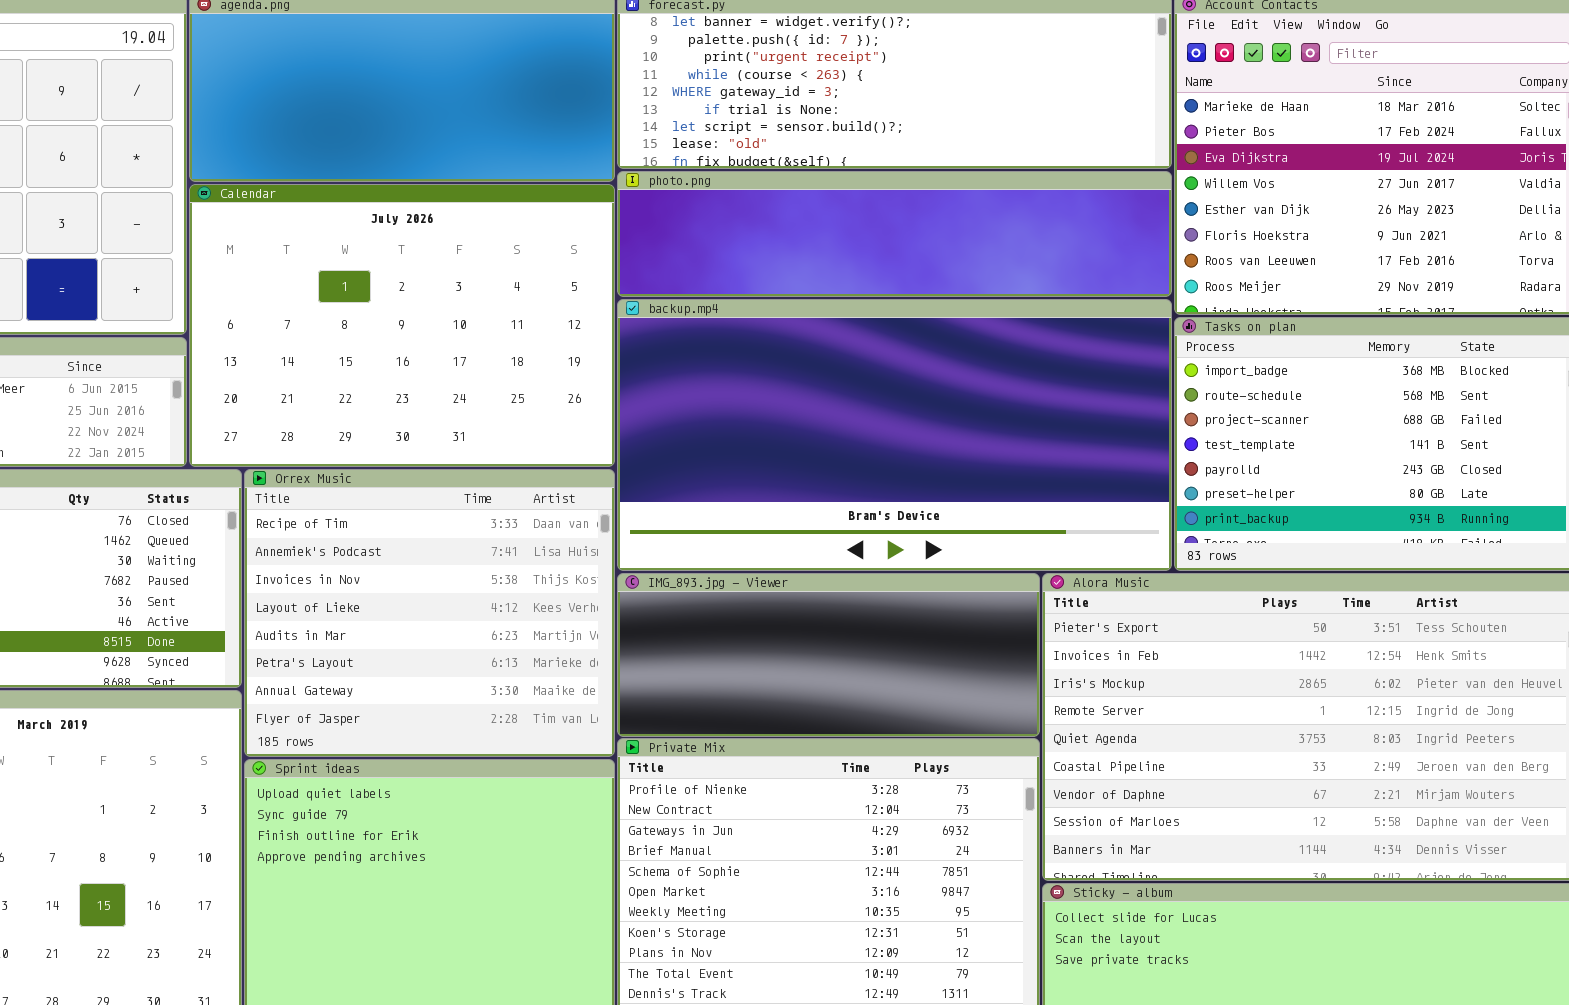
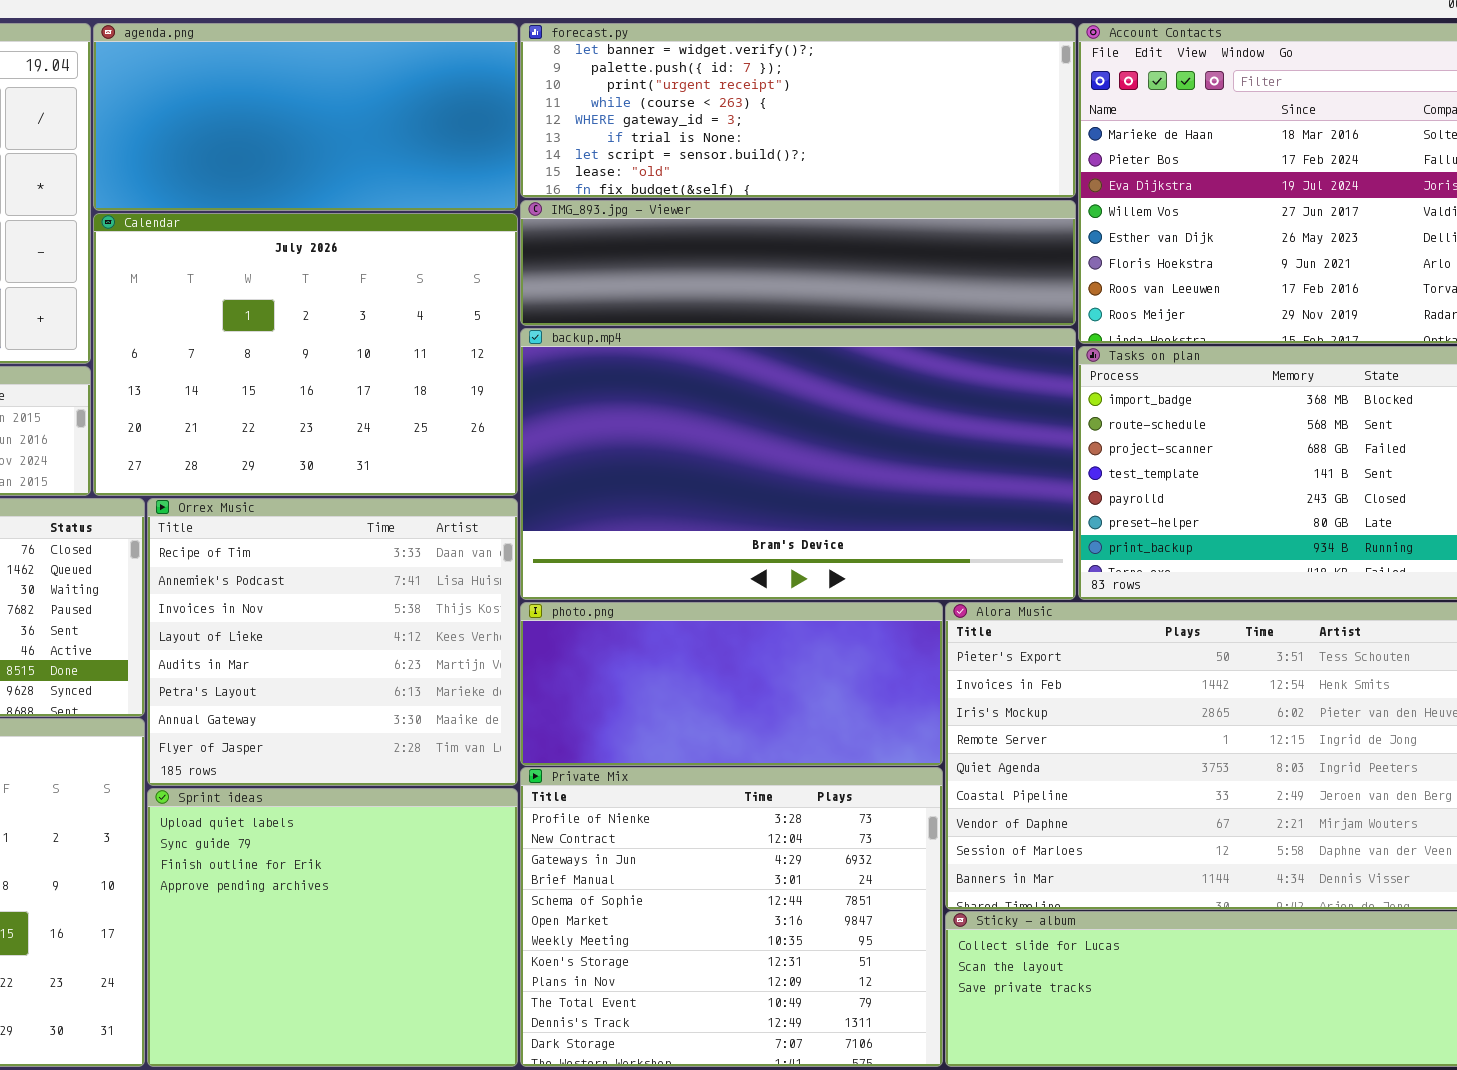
photo.png: [617,171,1172,297] -> [520,602,943,766], moved, resized
IMG_893.jpg - Viewer: [617,573,1040,737] -> [520,200,1076,326], moved, resized

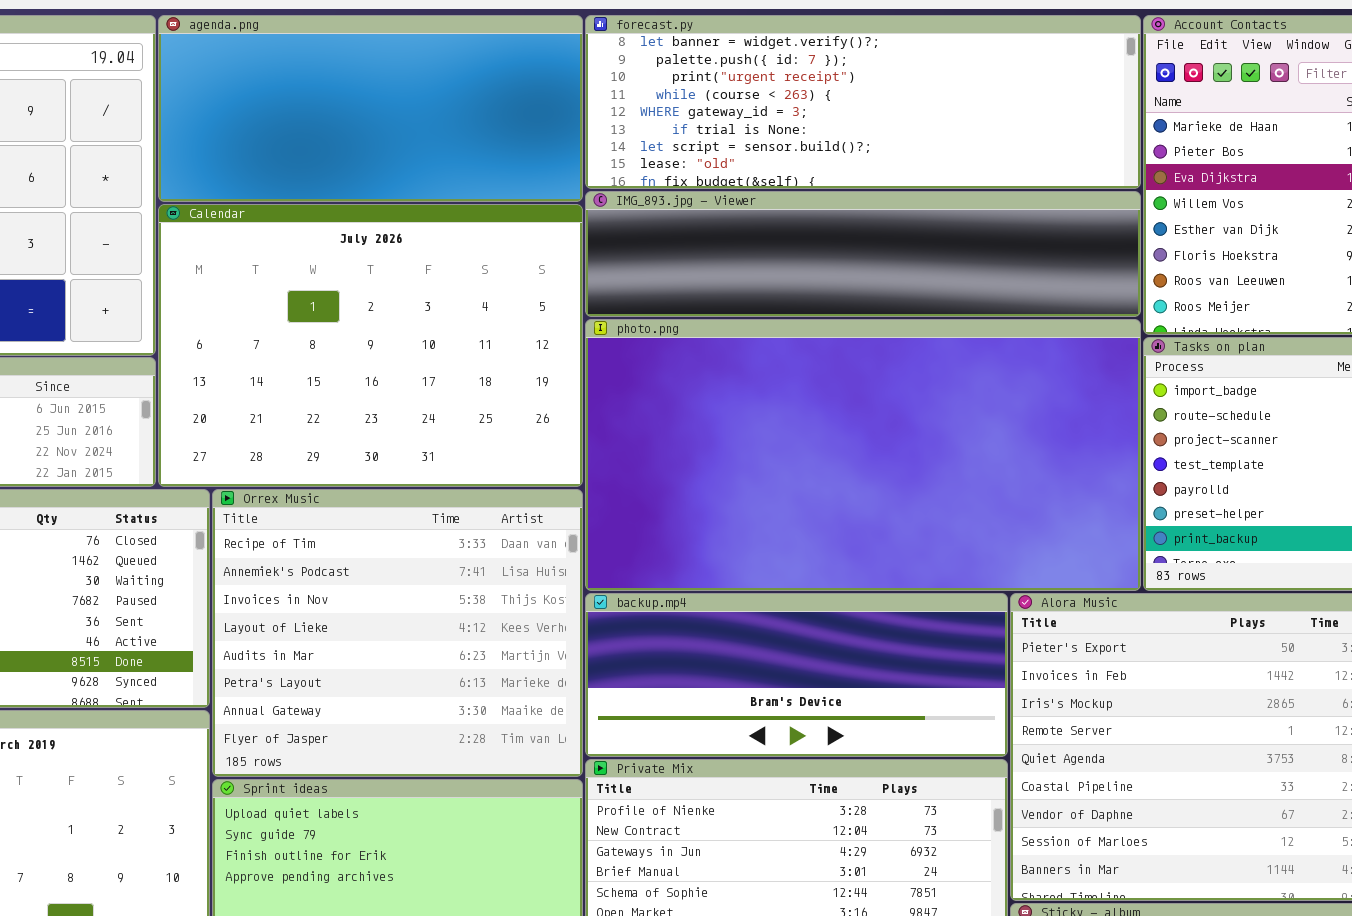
backup.mp4: [520,328,1076,600] -> [585,593,1008,757], moved, resized
photo.png: [520,602,943,766] -> [585,319,1141,591], moved, resized

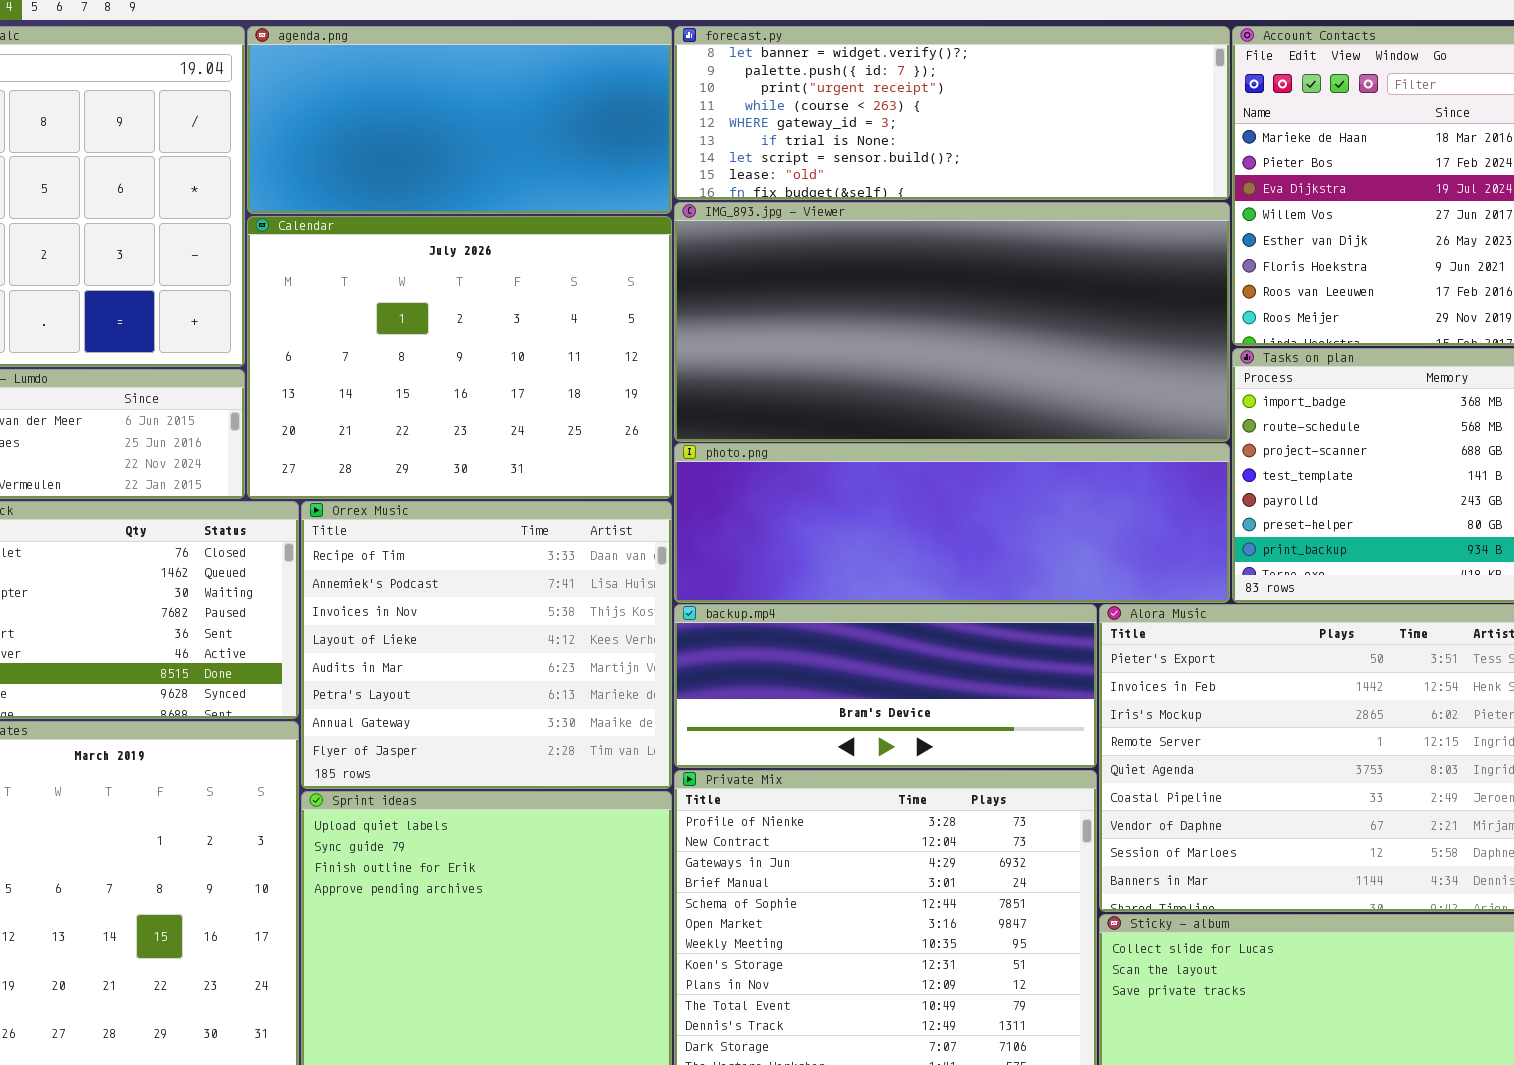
IMG_893.jpg - Viewer: [585,191,1141,317] -> [674,202,1230,442], resized
photo.png: [585,319,1141,591] -> [674,443,1230,603], resized

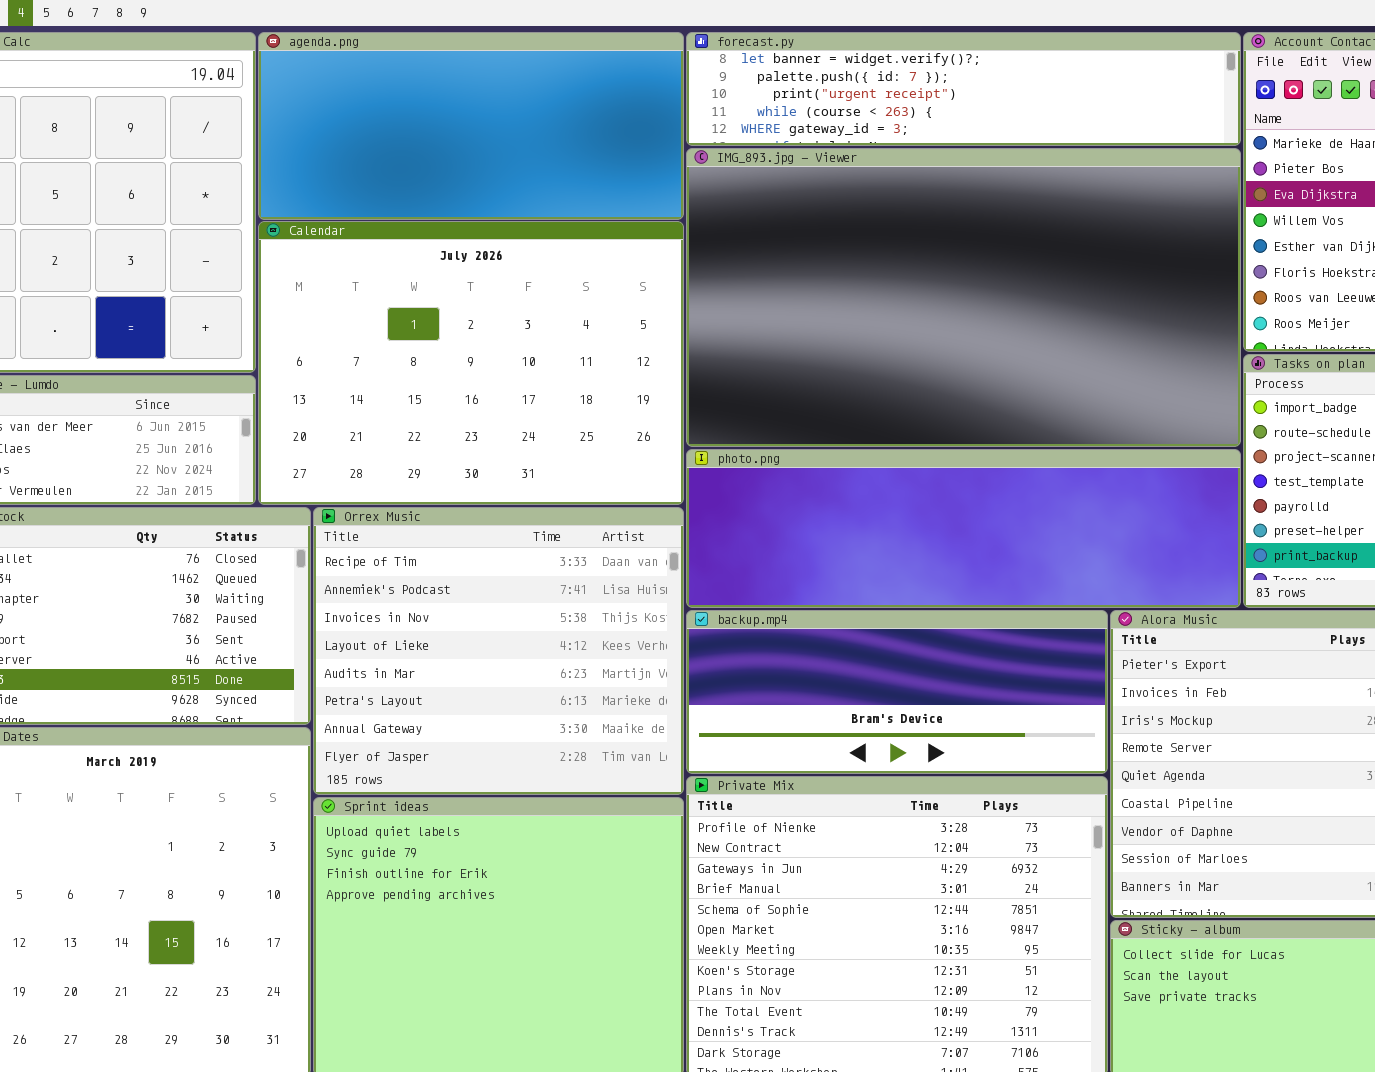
forecast.py: [674,26,1230,200] -> [686,32,1241,146], resized
IMG_893.jpg - Viewer: [674,202,1230,442] -> [686,148,1241,447], resized

